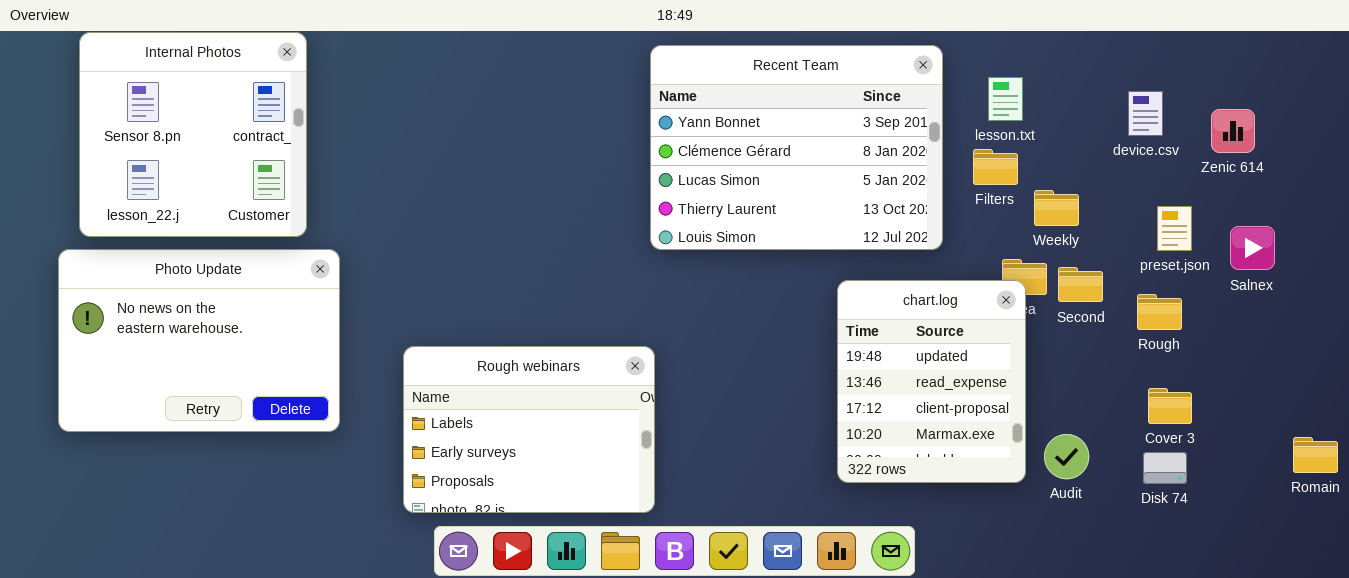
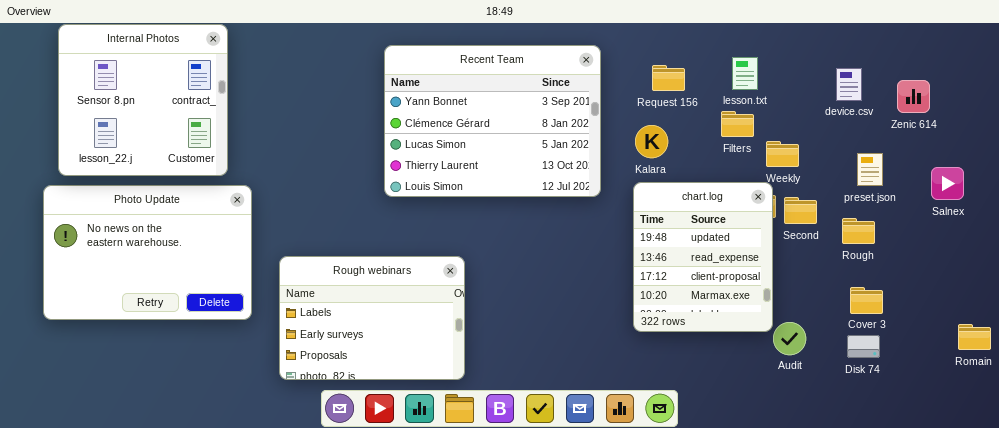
Recent Team: [650,45,943,250] -> [384,45,601,197], moved
Salnex: [1230,226,1275,270] -> [931,167,964,200], moved
chart.log: [837,280,1026,483] -> [633,182,773,332], moved
Rough webinars: [403,346,655,513] -> [279,256,465,380], moved

